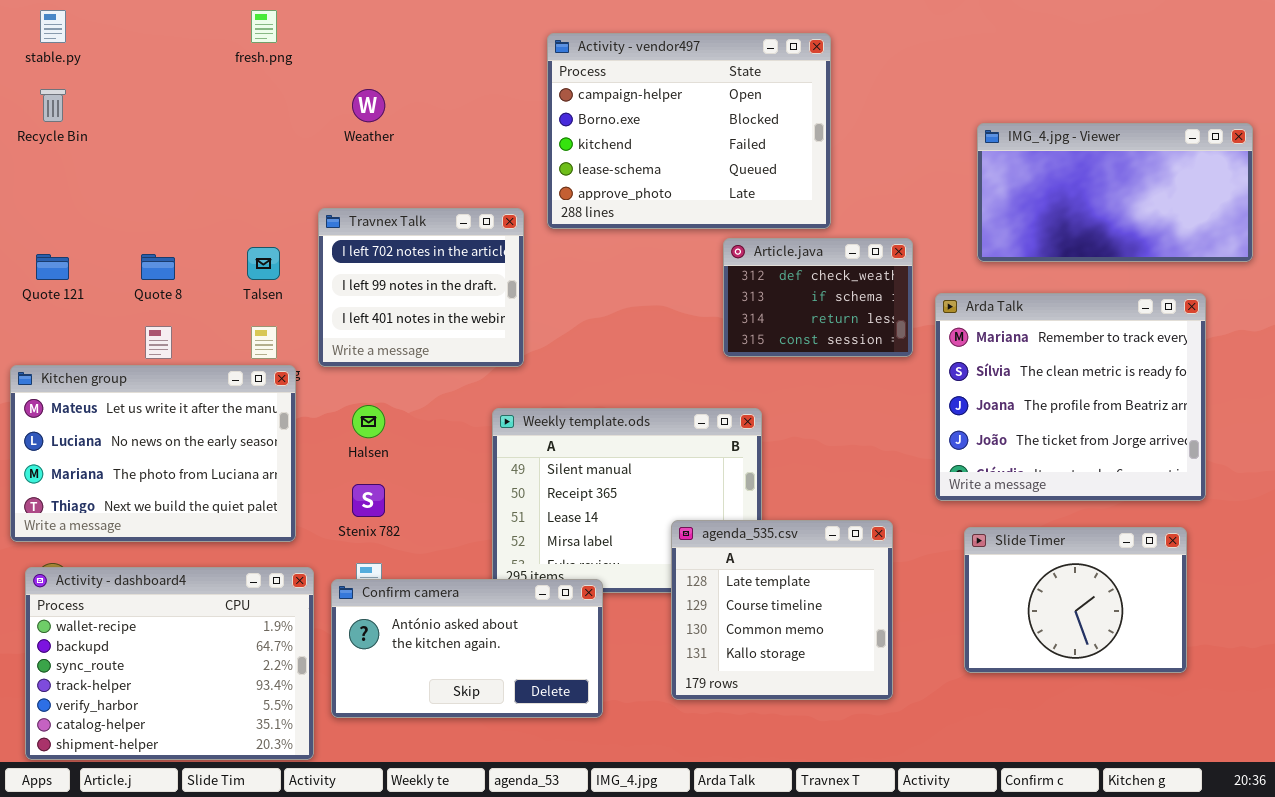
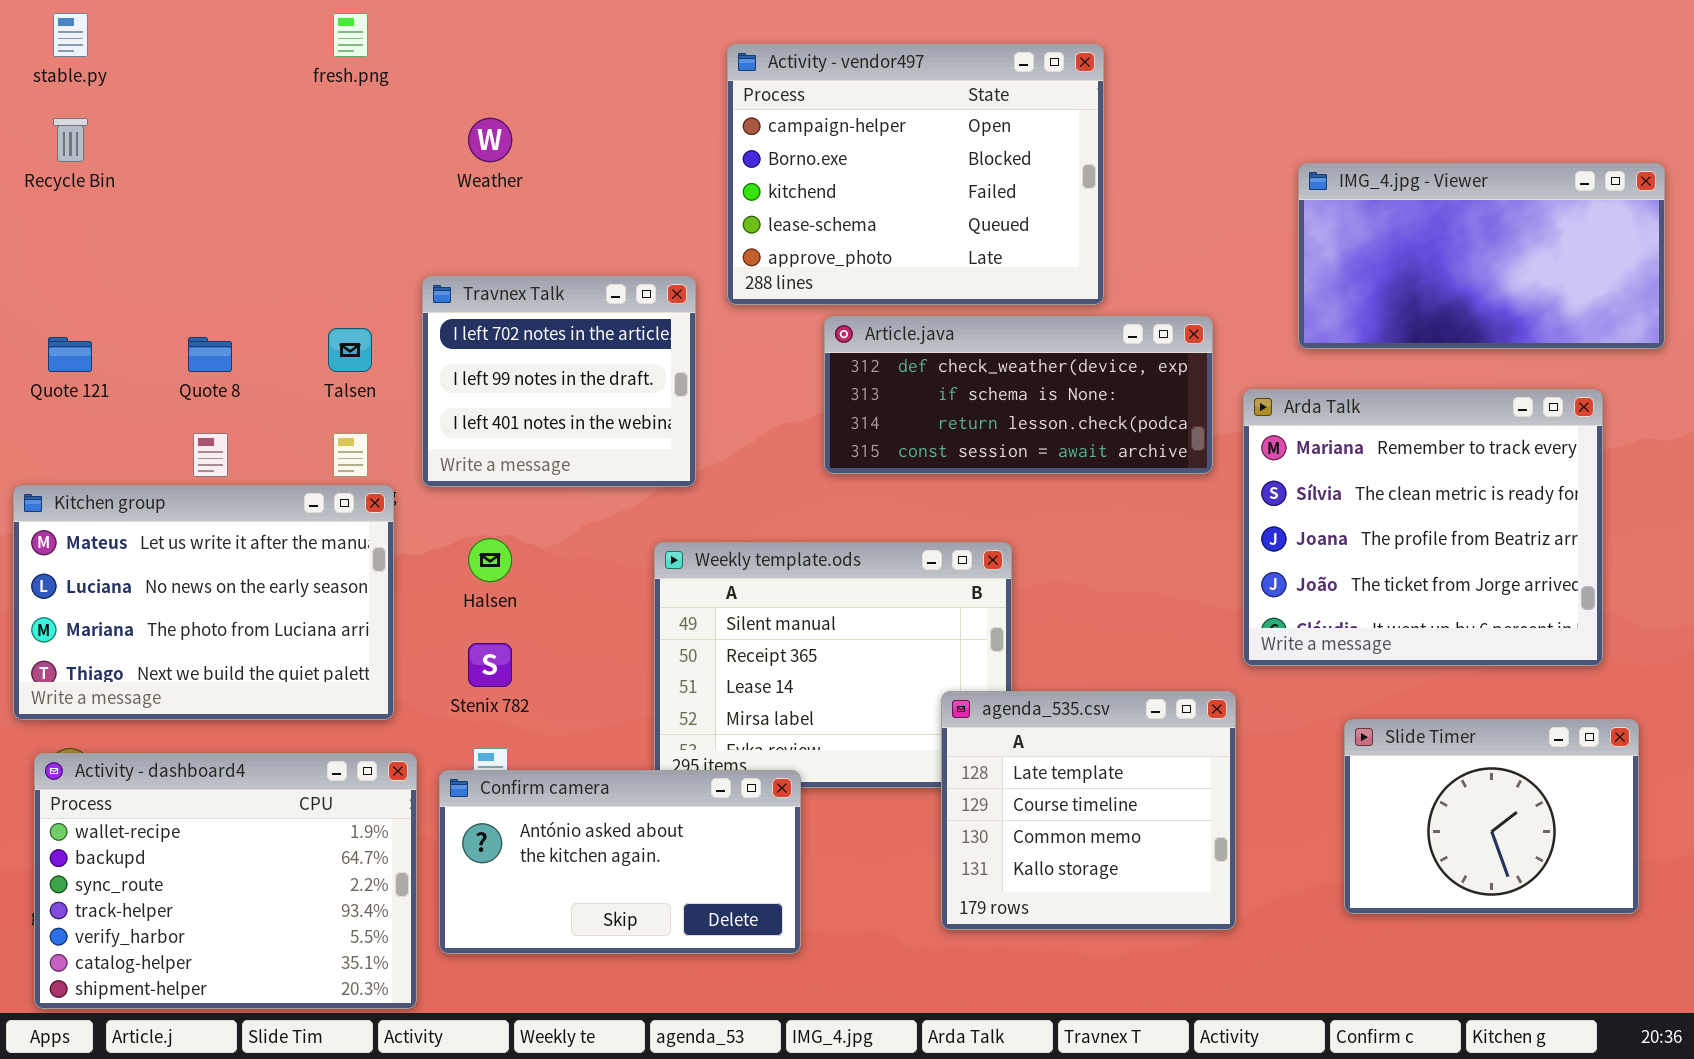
Article.java: [723,238,913,357] -> [824,316,1213,474], resized
agenda_535.csv: [671,520,893,700] -> [941,691,1236,930], moved
Slide Timer: [964,527,1187,673] -> [1344,719,1639,914], moved

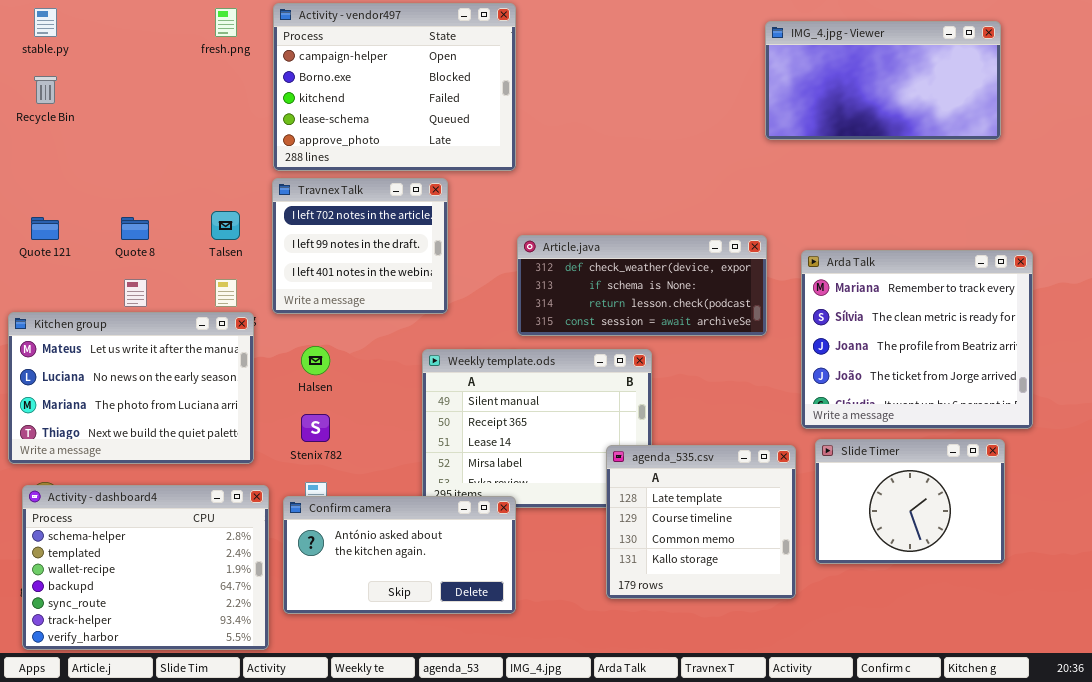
Activity - vendor497: [727,44,1104,305] -> [273,3,516,171], moved
IMG_4.jpg - Viewer: [1298,163,1665,349] -> [765,21,1001,140], moved
Article.java: [824,316,1213,474] -> [517,235,767,336], moved
Slide Timer: [1344,719,1639,914] -> [815,439,1005,564], moved
Activity - dashboard4: [34,753,417,1009] -> [22,485,269,650], scrolled up 2 rows

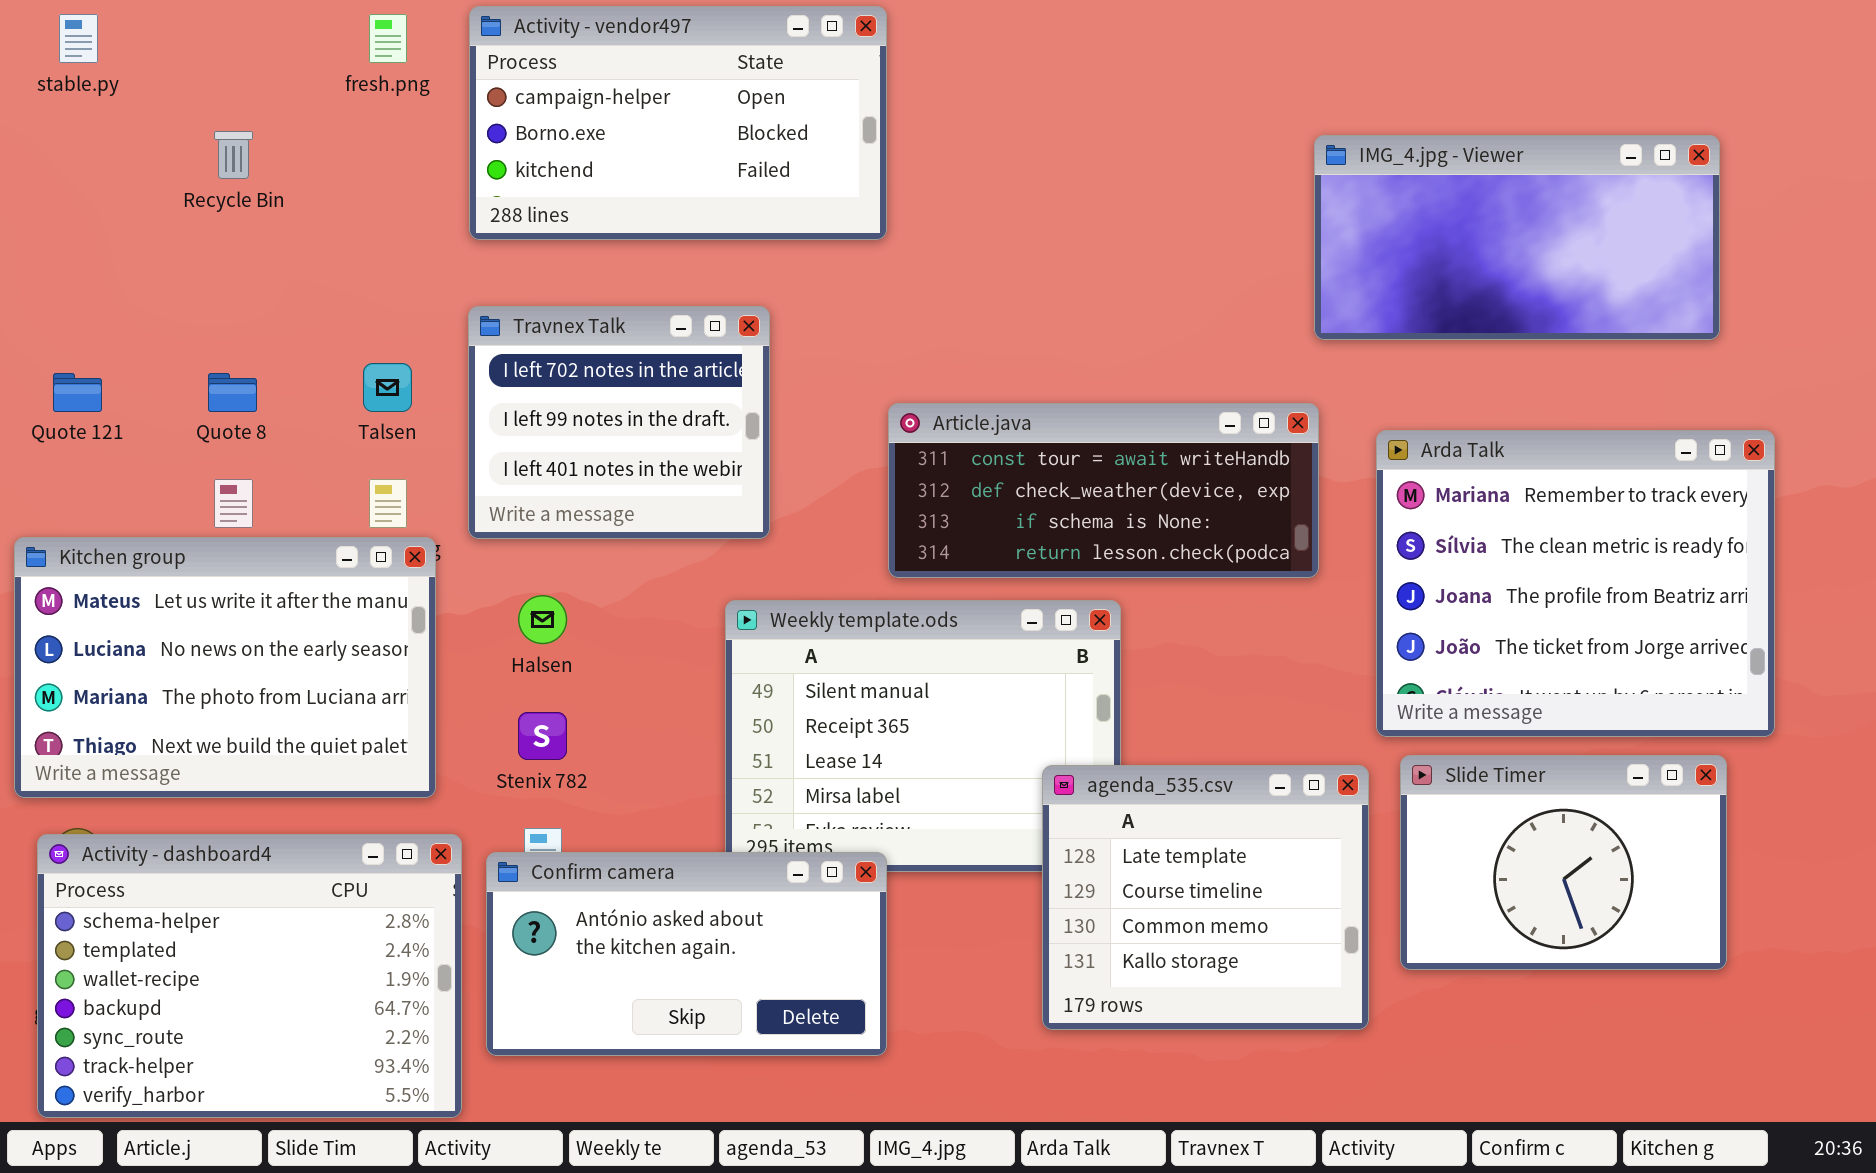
Activity - vendor497: [273,3,516,171] -> [469,6,887,240], resized
IMG_4.jpg - Viewer: [765,21,1001,140] -> [1314,135,1720,340], moved
Recycle Bin: [34,76,57,104] -> [214,131,253,179], moved
Article.java: [517,235,767,336] -> [888,403,1319,578], scrolled up 1 row

